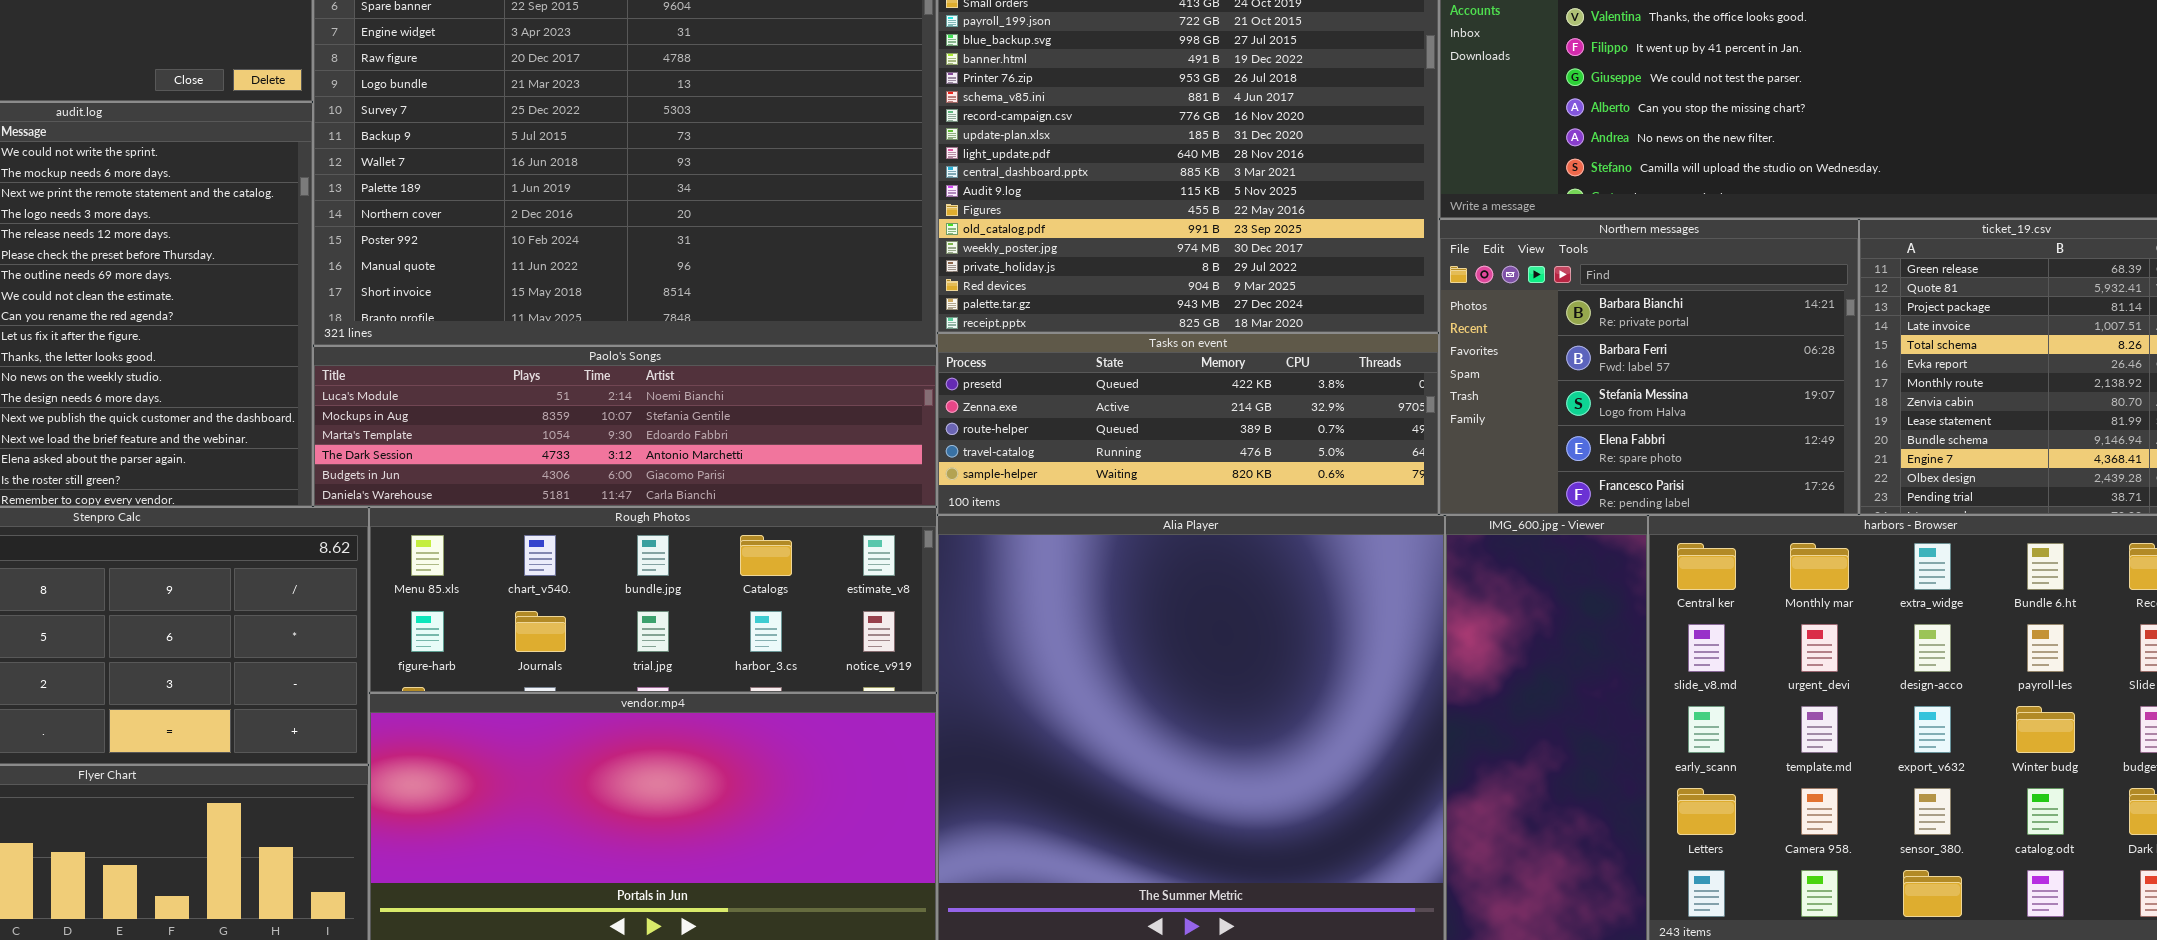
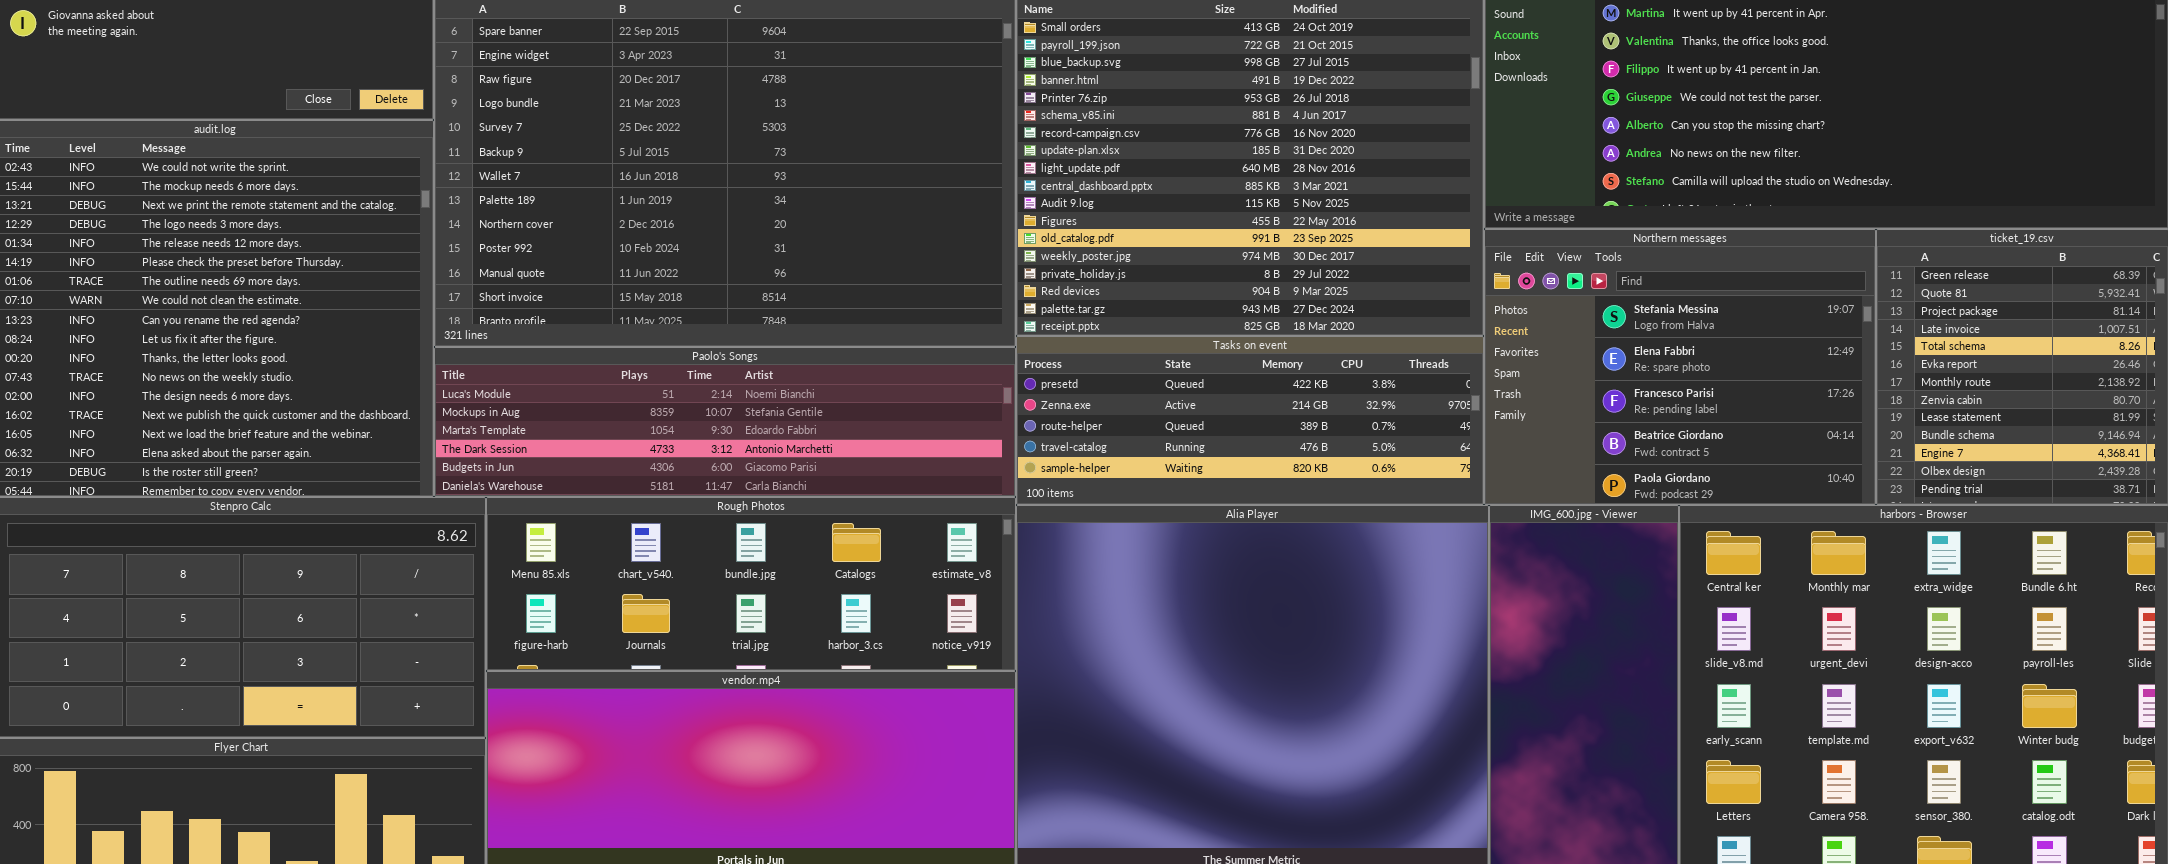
Northern messages: [1439,219,1859,515] -> [1484,229,1876,505], scrolled down 2 rows

